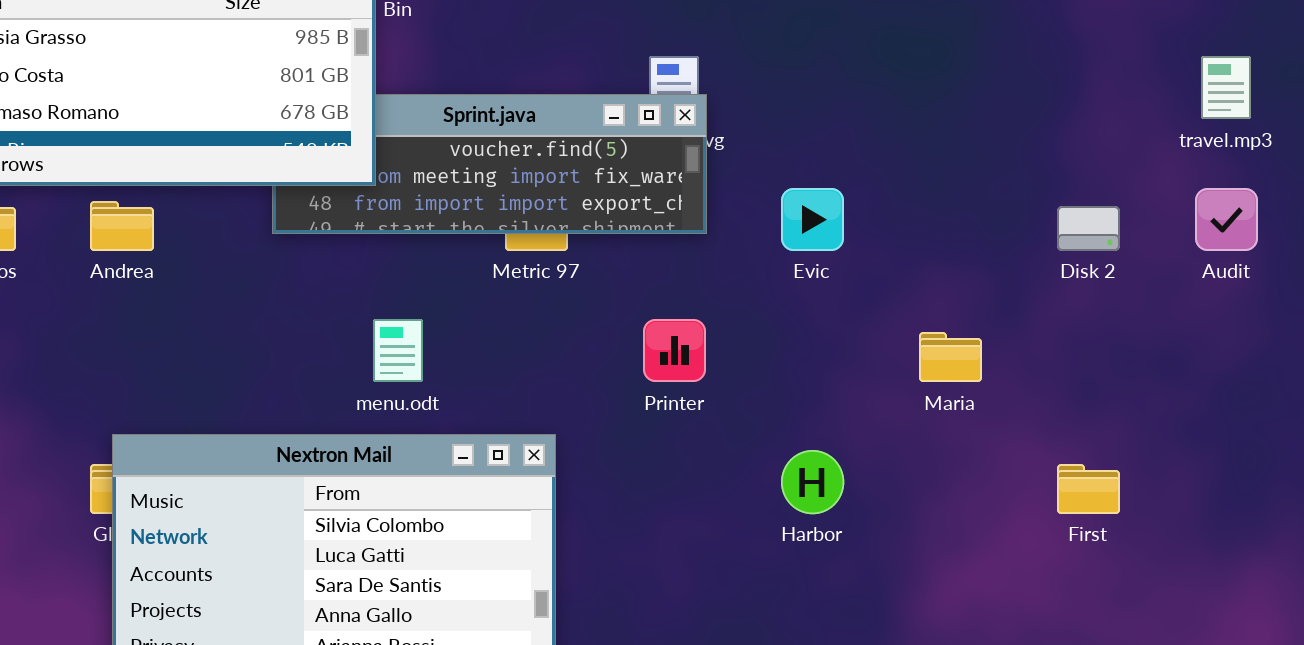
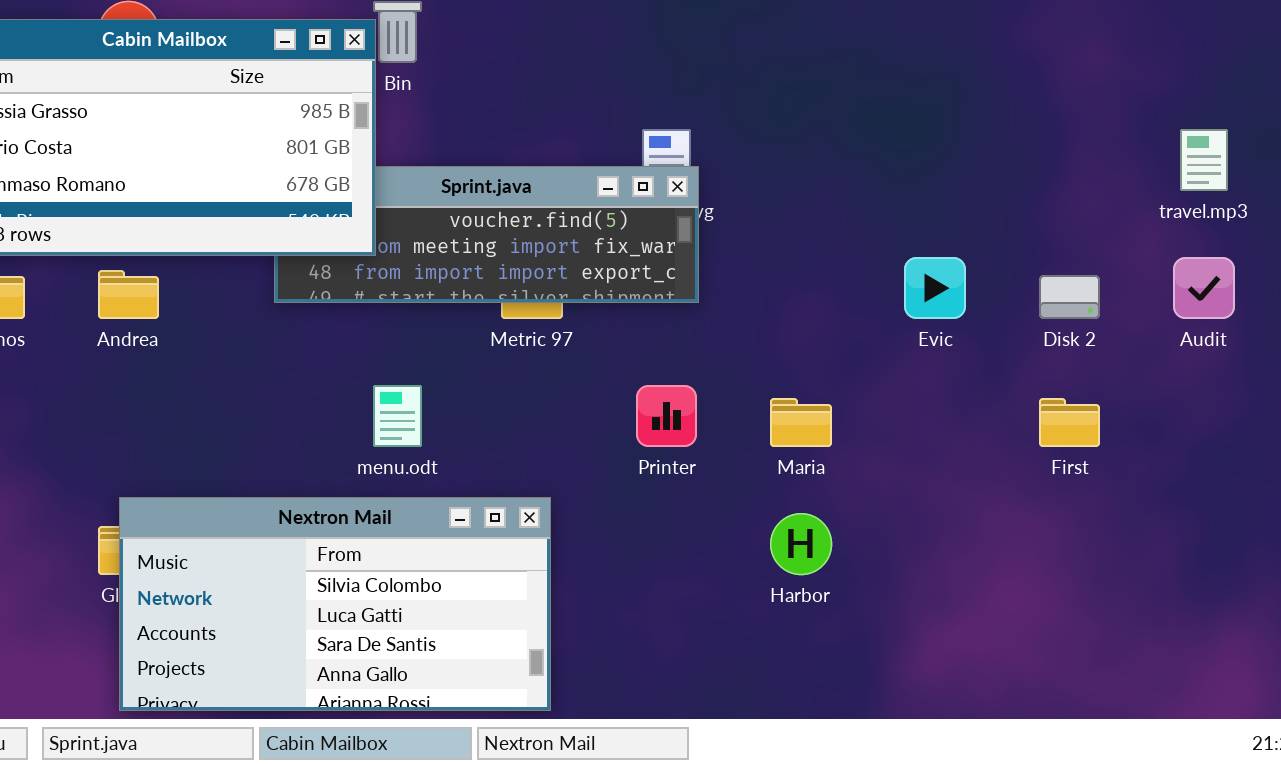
Evic: [781,188,844,251] -> [904,257,966,319], moved
Maria: [919,332,982,382] -> [770,398,832,447], moved
First: [1057,464,1120,514] -> [1039,398,1100,447], moved

